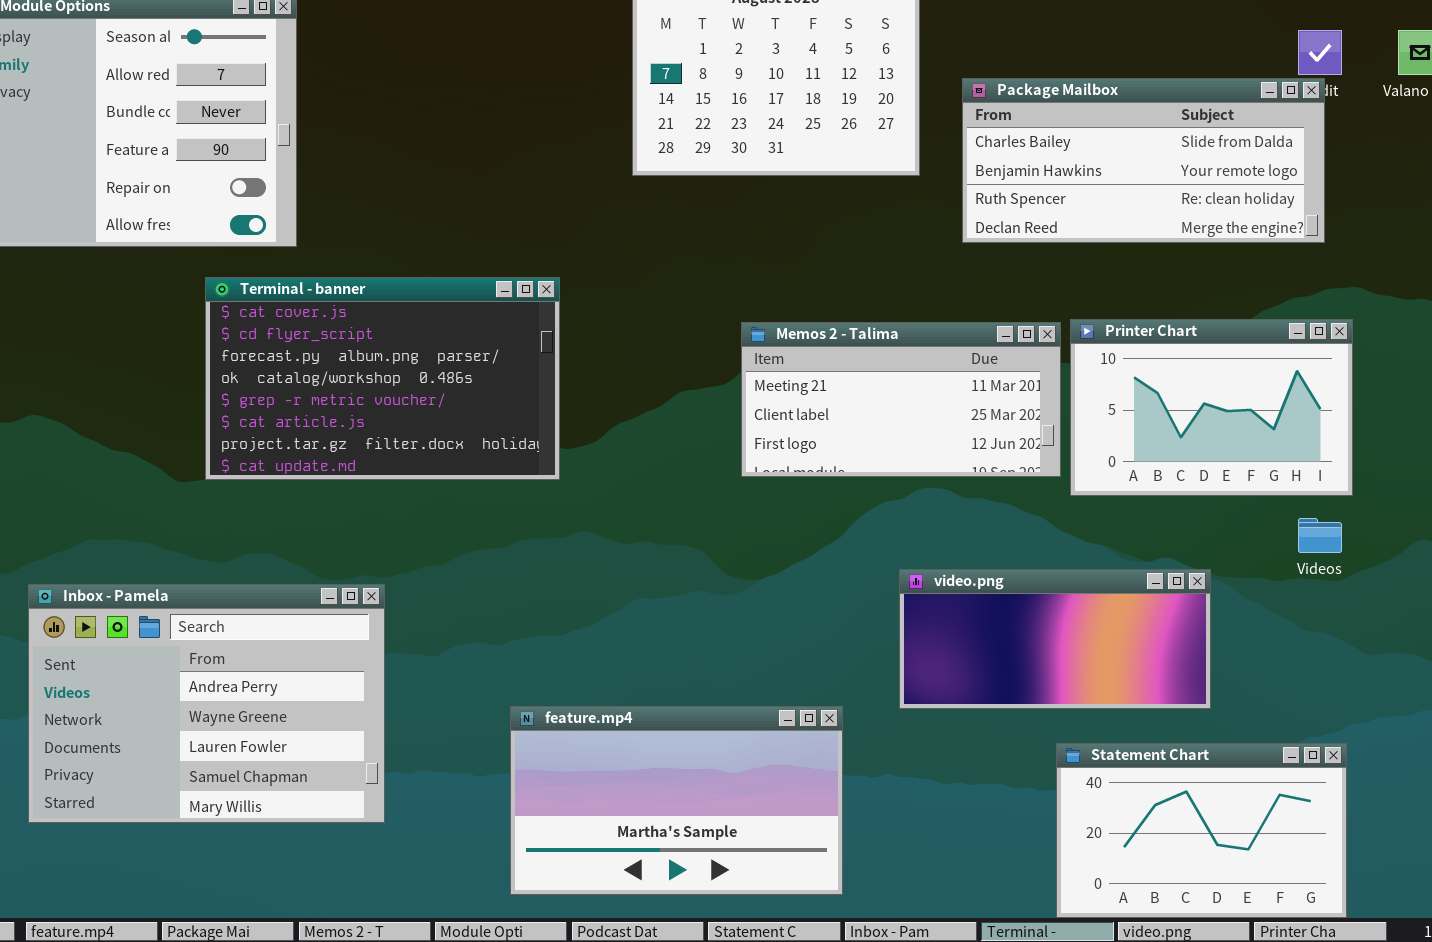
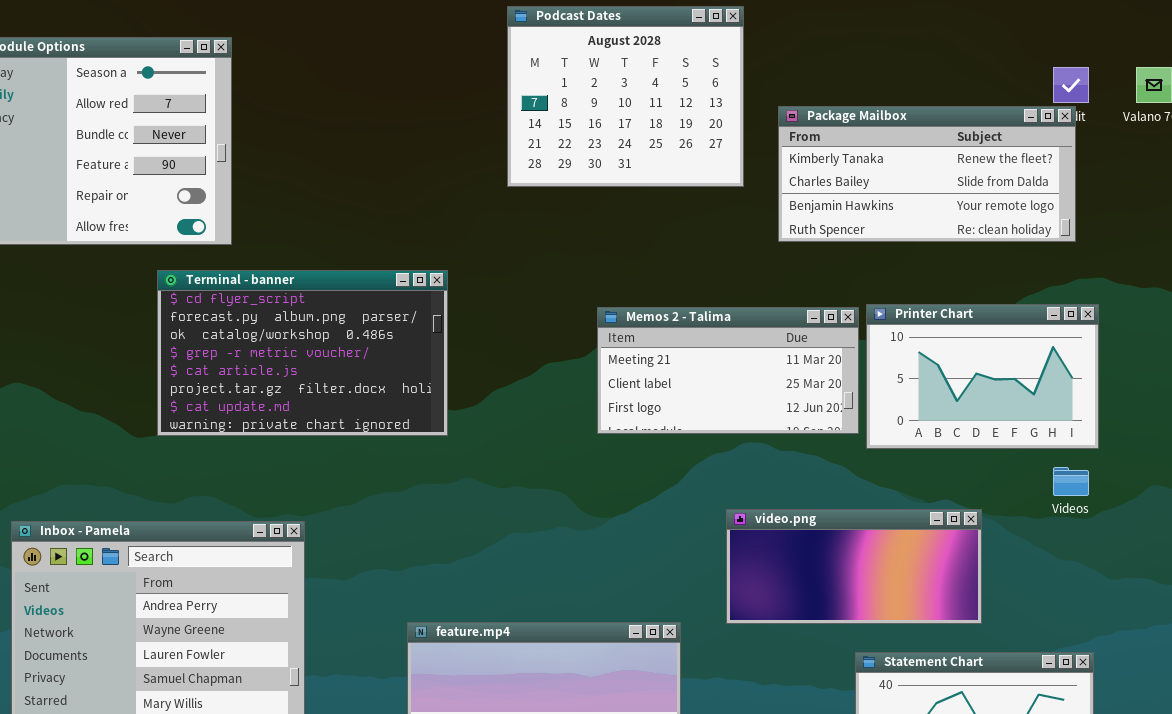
Package Mailbox: [962,78,1325,243] -> [778,106,1076,242], scrolled up 1 row
Terminal - banner: [205,277,560,480] -> [157,270,448,436], scrolled down 1 row

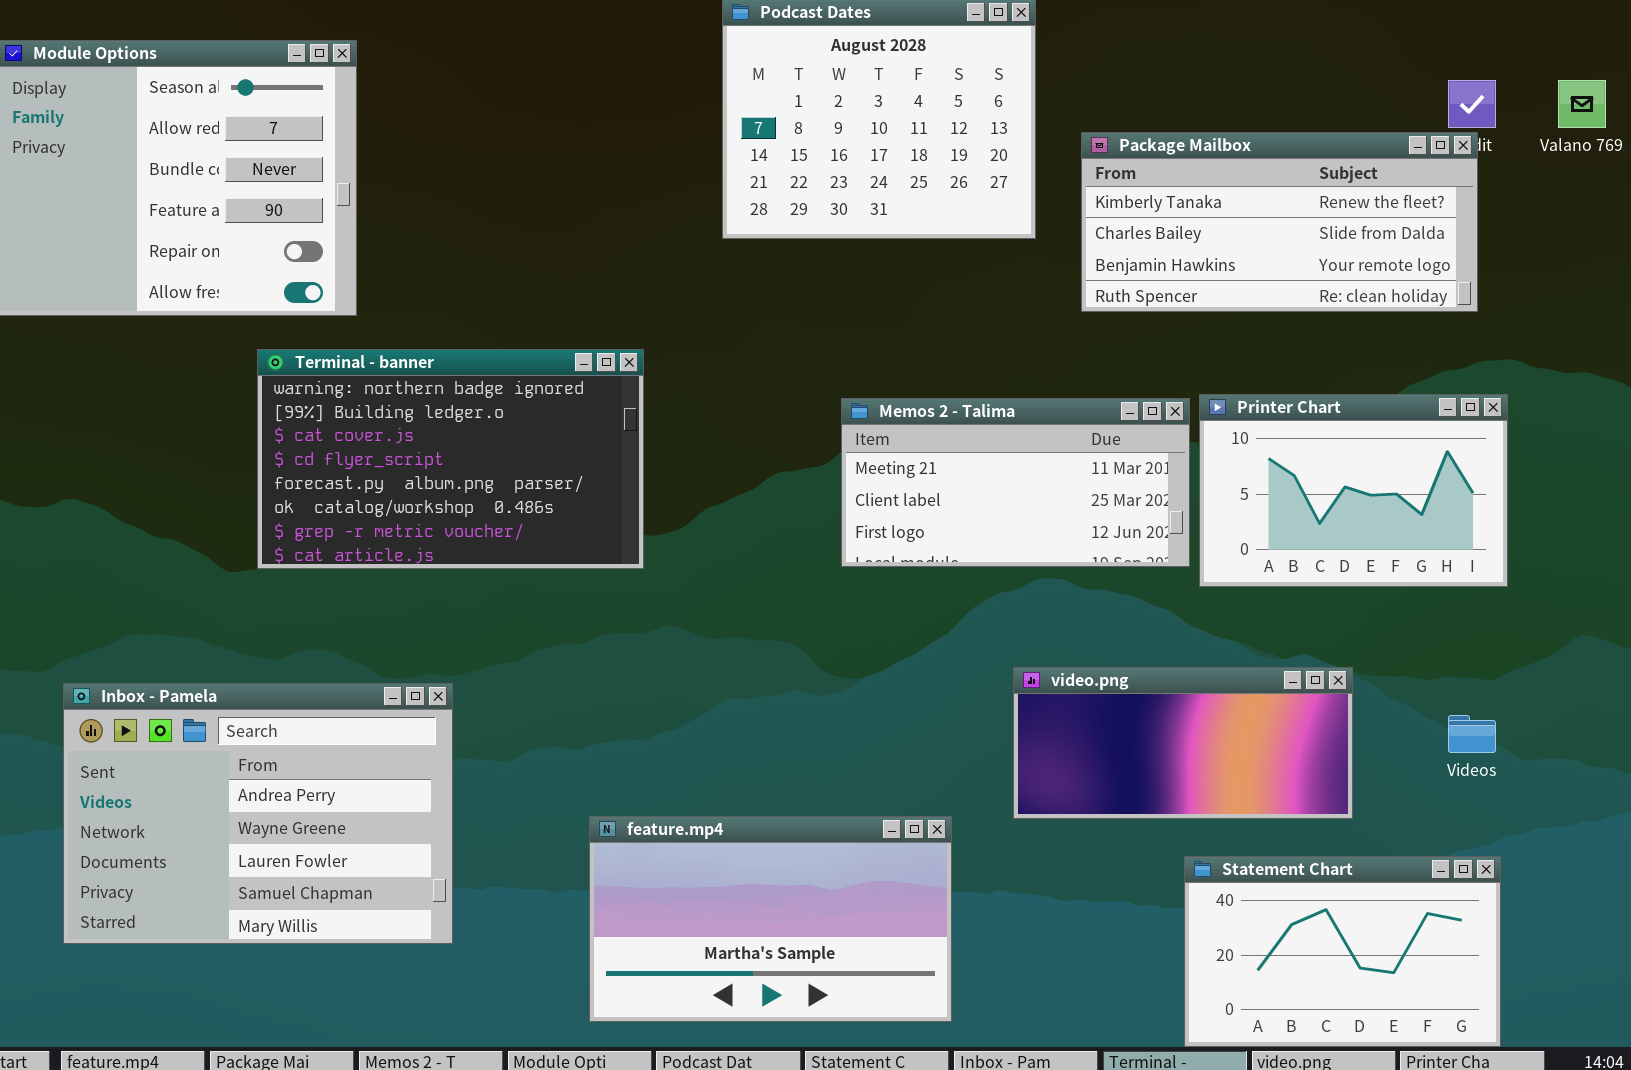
Terminal - banner: [157,270,448,436] -> [257,349,644,569], scrolled up 3 rows
Videos: [1053,467,1089,496] -> [1448,715,1496,753], moved

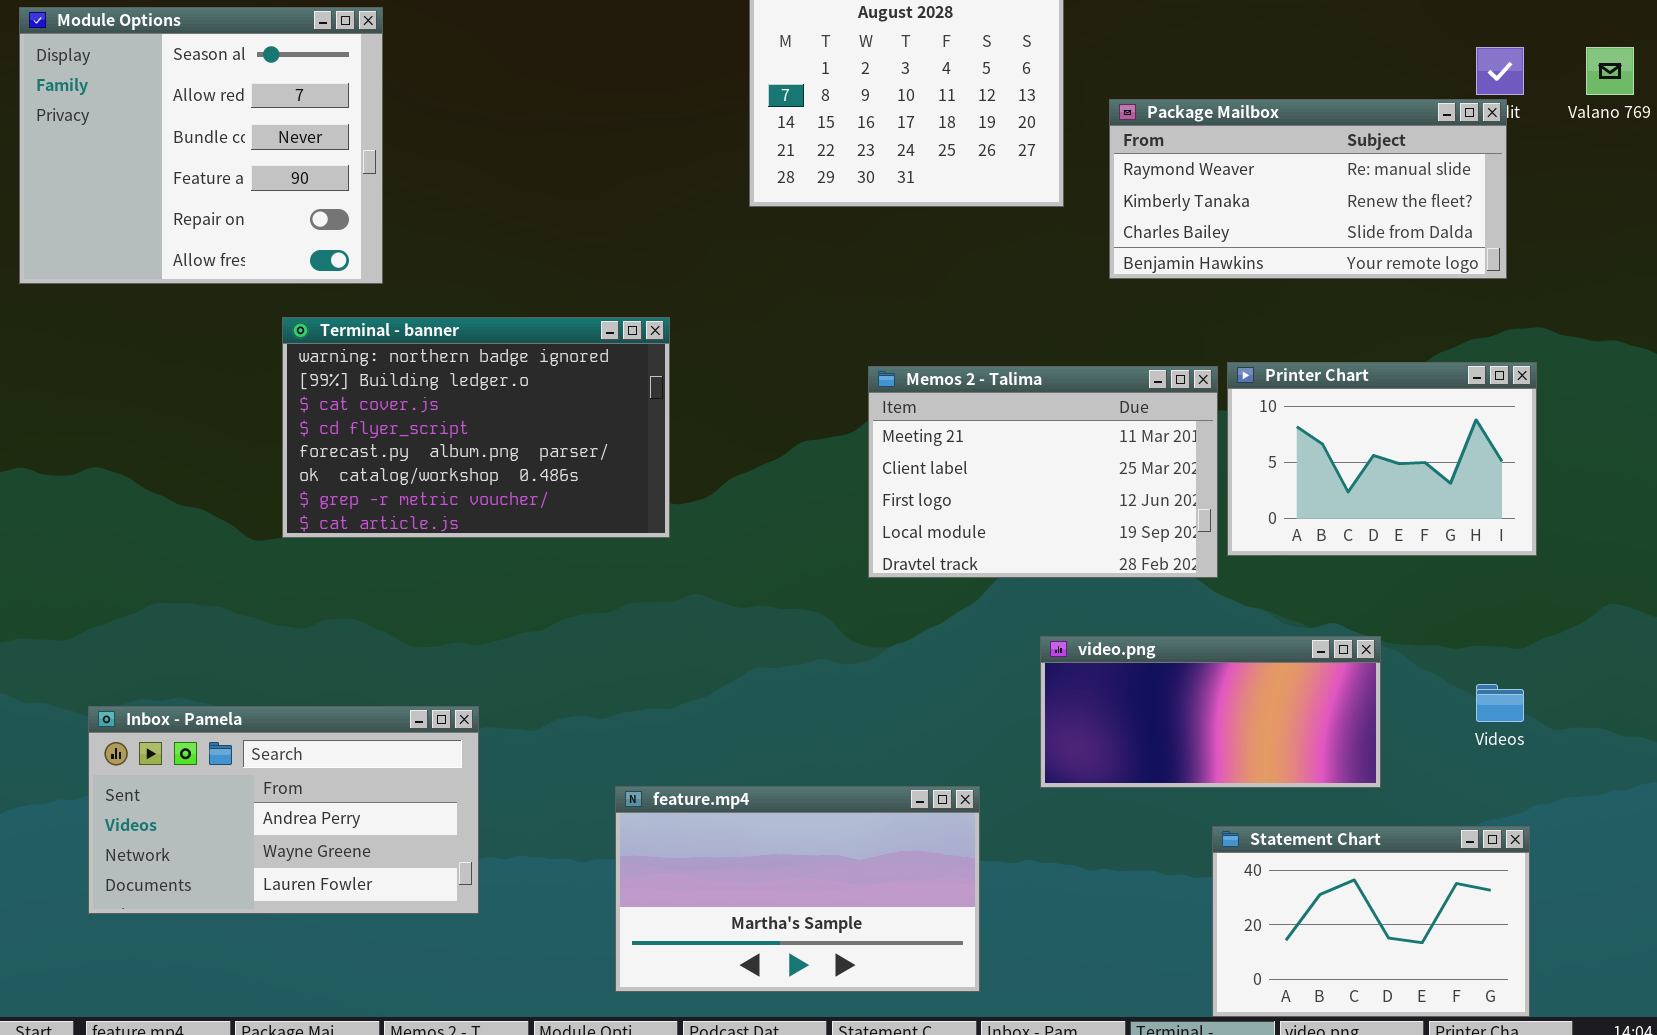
Package Mailbox: [1081,132,1478,312] -> [1109,99,1507,279], scrolled up 1 row
Memos 2 - Talima: [841,398,1190,567] -> [868,366,1218,578], resized
Inbox - Pamela: [63,683,453,944] -> [88,706,479,914], resized

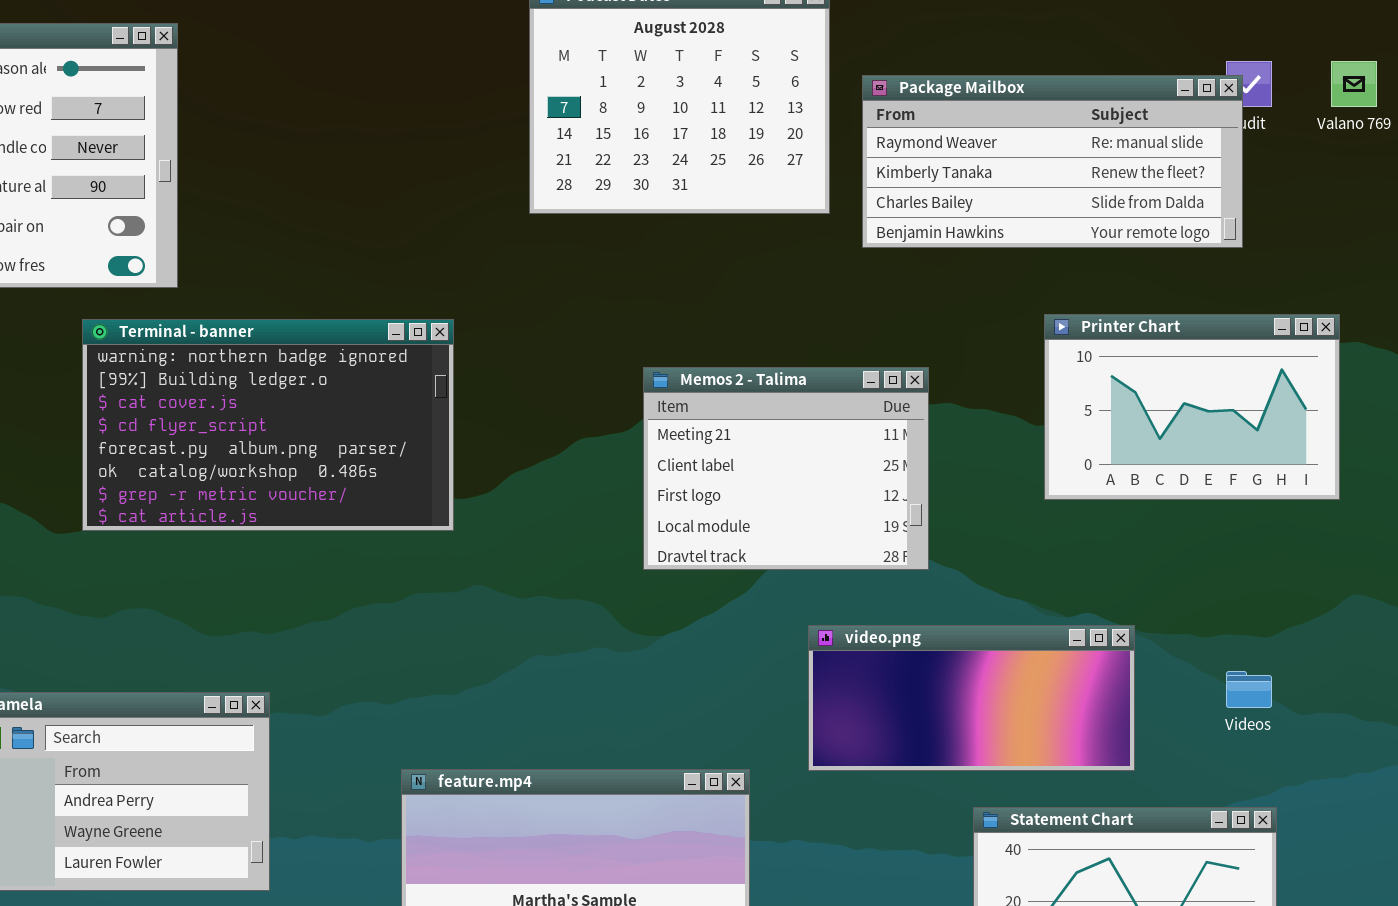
Package Mailbox: [1109,99,1507,279] -> [862,75,1243,248], moved
Printer Chart: [1227,362,1537,556] -> [1044,314,1340,500], moved
Memos 2 - Talima: [868,366,1218,578] -> [643,367,929,570], resized

